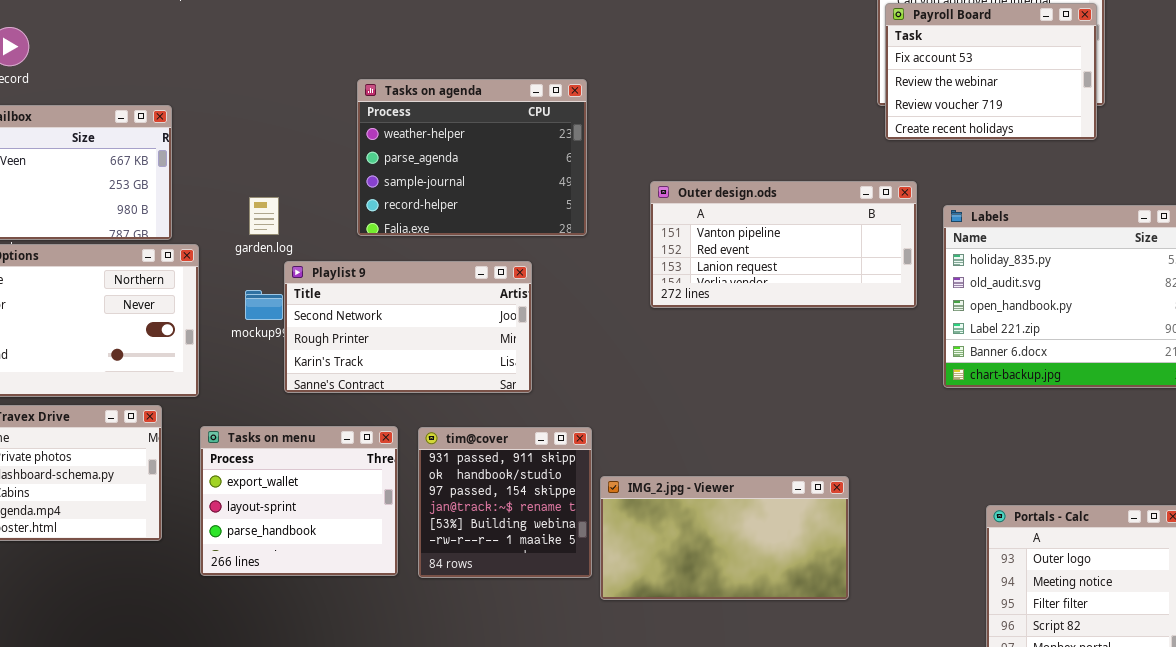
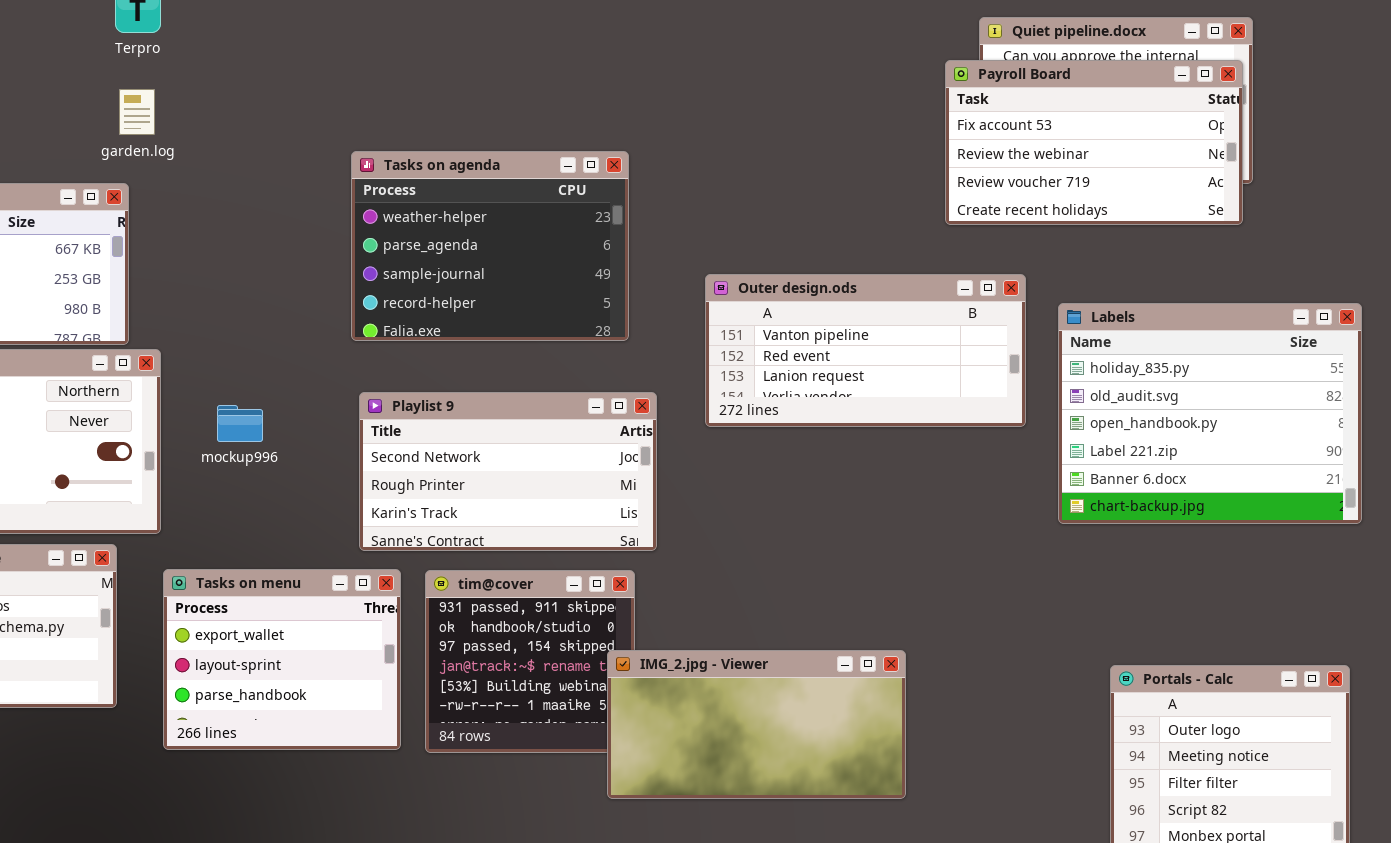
Payroll Board: [885,3,1097,140] -> [945,60,1243,225], resized
garden.log: [249,197,279,235] -> [119,89,155,135], moved
Playlist 9: [284,261,532,393] -> [359,392,657,551], moved
IMG_2.jpg - Viewer: [600,476,849,600] -> [607,650,906,799], moved

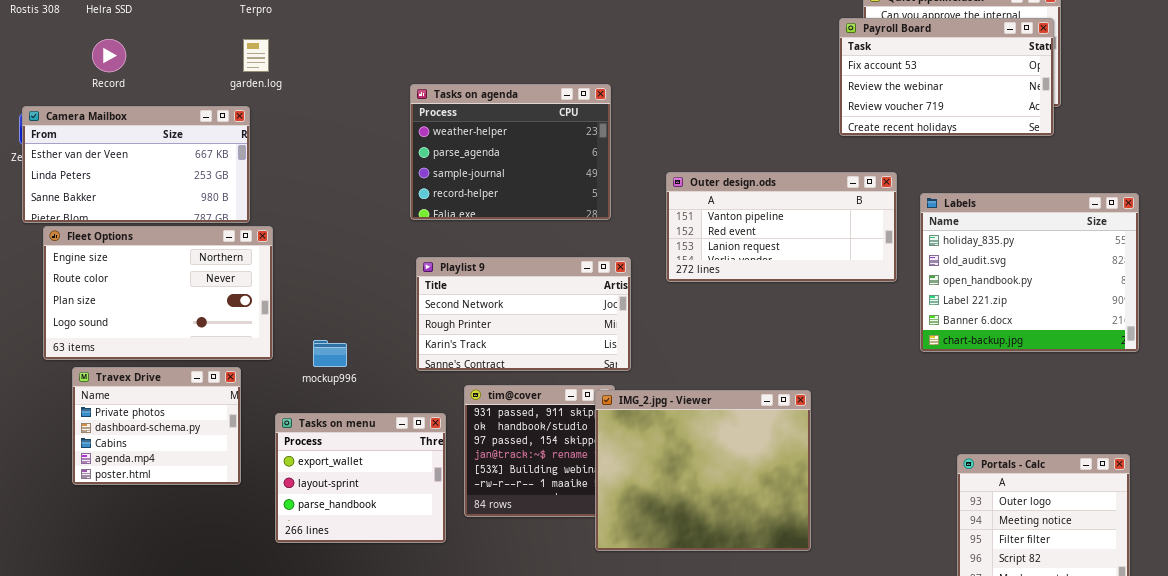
mockup996: [217,405,263,442] -> [313,340,347,367], moved
Tasks on menu: [163,569,401,750] -> [275,413,446,543], moved
IMG_2.jpg - Viewer: [607,650,906,799] -> [595,390,811,551], resized

